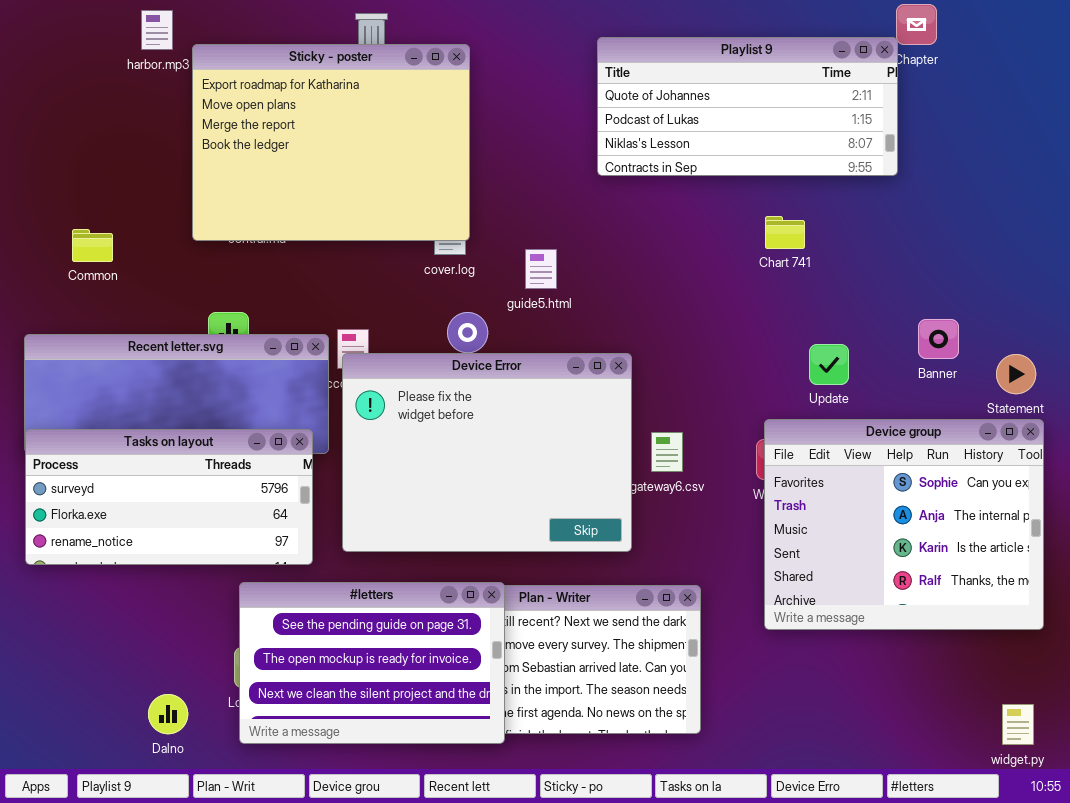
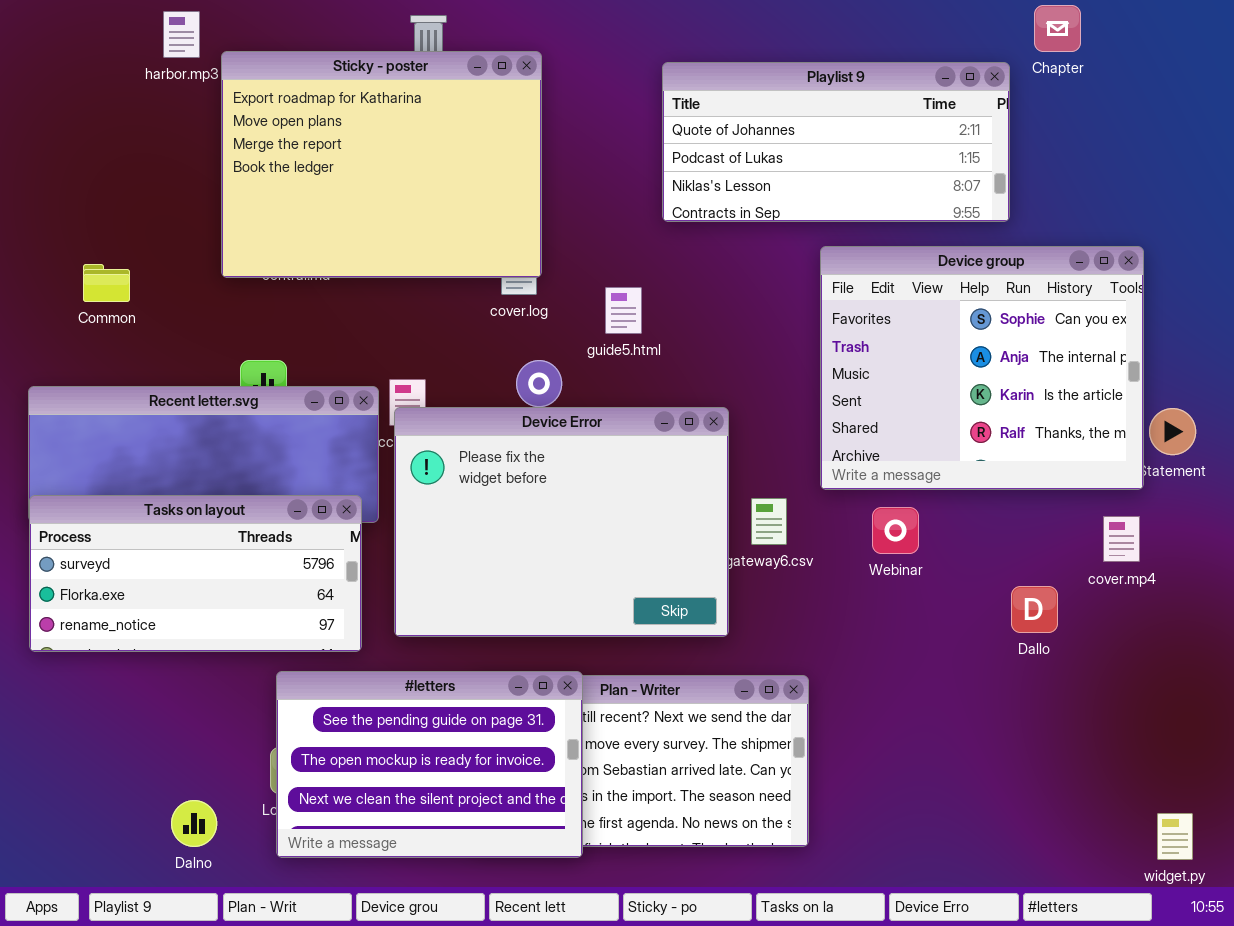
Playlist 9: [597,37,898,176] -> [662,62,1010,222], moved
Device group: [764,419,1044,630] -> [820,246,1144,490], moved

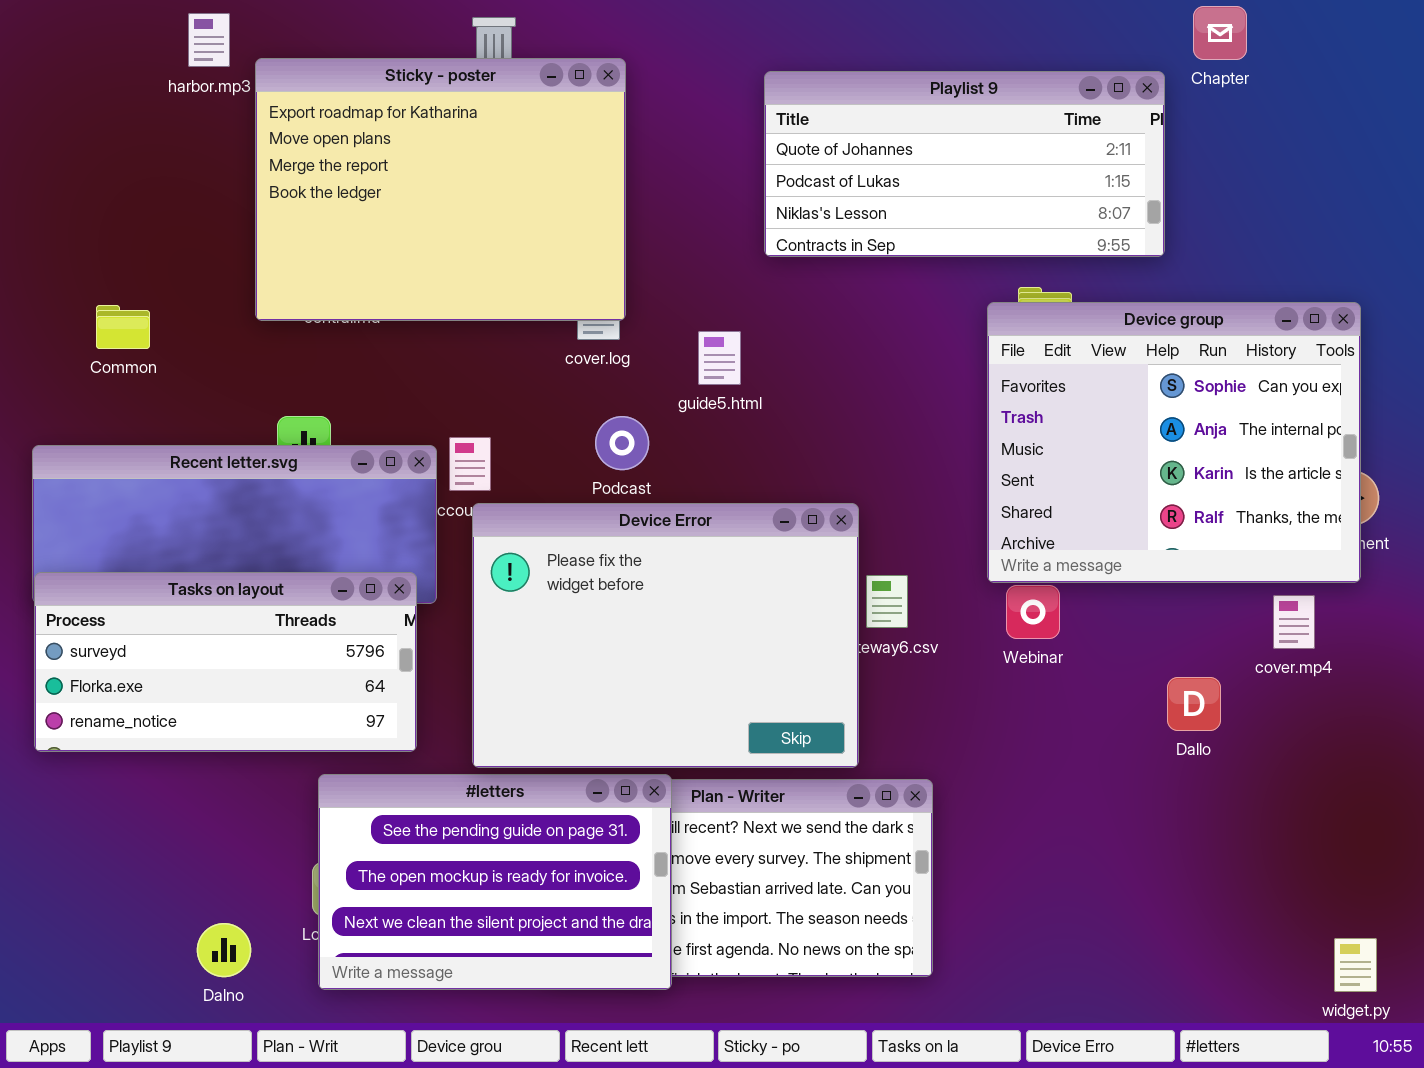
Device group: [820,246,1144,490] -> [987,302,1361,583], moved
Device Error: [394,407,729,637] -> [472,503,859,768], moved

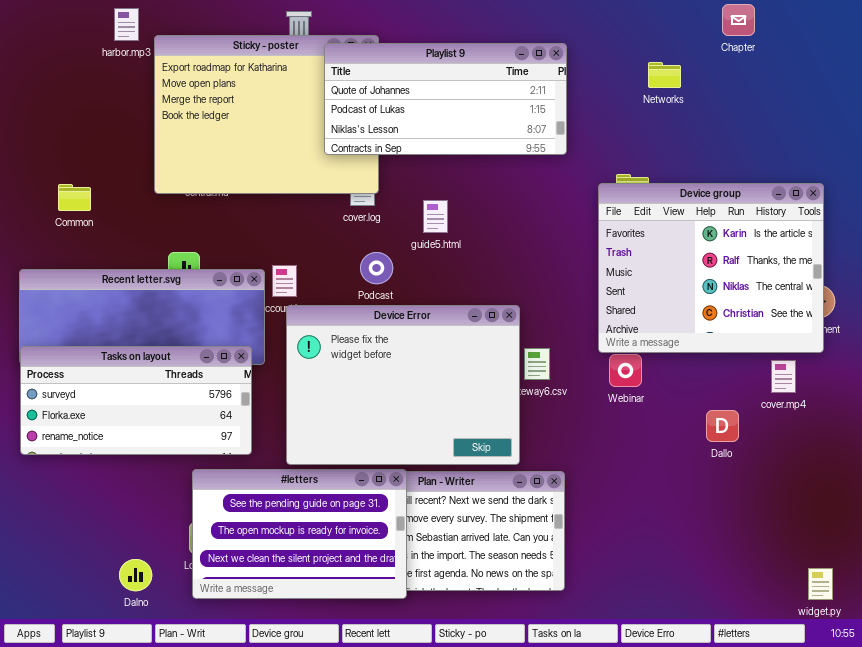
Playlist 9: [764,71,1165,257] -> [324,43,567,155], moved
Device group: [987,302,1361,583] -> [598,183,824,353], scrolled down 2 rows

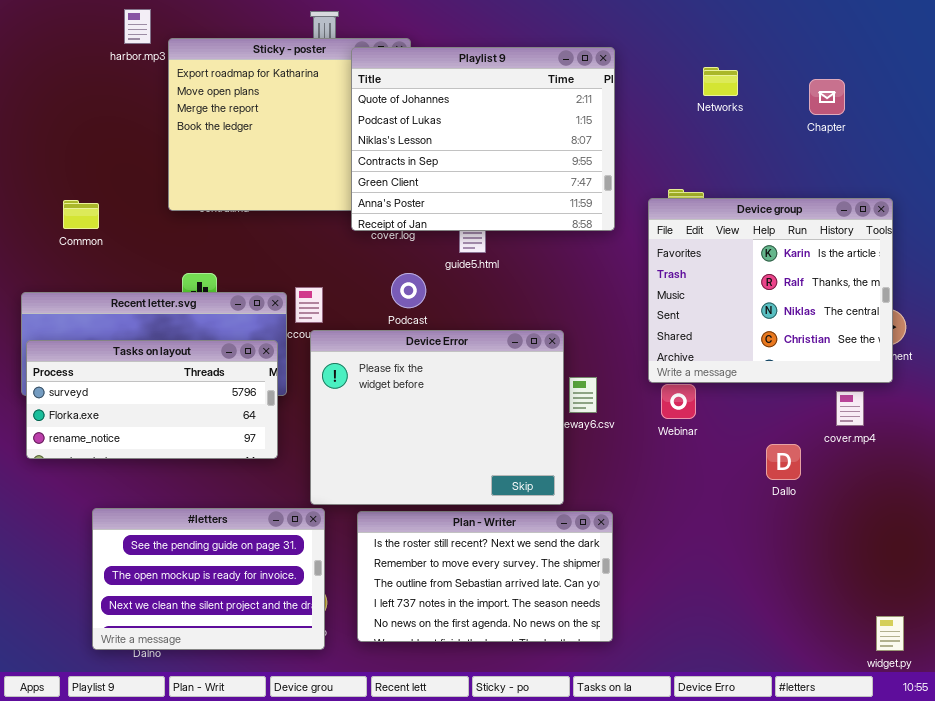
Chapter: [722,4,755,36] -> [809,79,845,115], moved
Playlist 9: [324,43,567,155] -> [351,47,615,231], resized
Tasks on layout: [20,346,252,455] -> [26,340,278,459], moved
#letters: [192,469,407,599] -> [92,508,325,650], moved

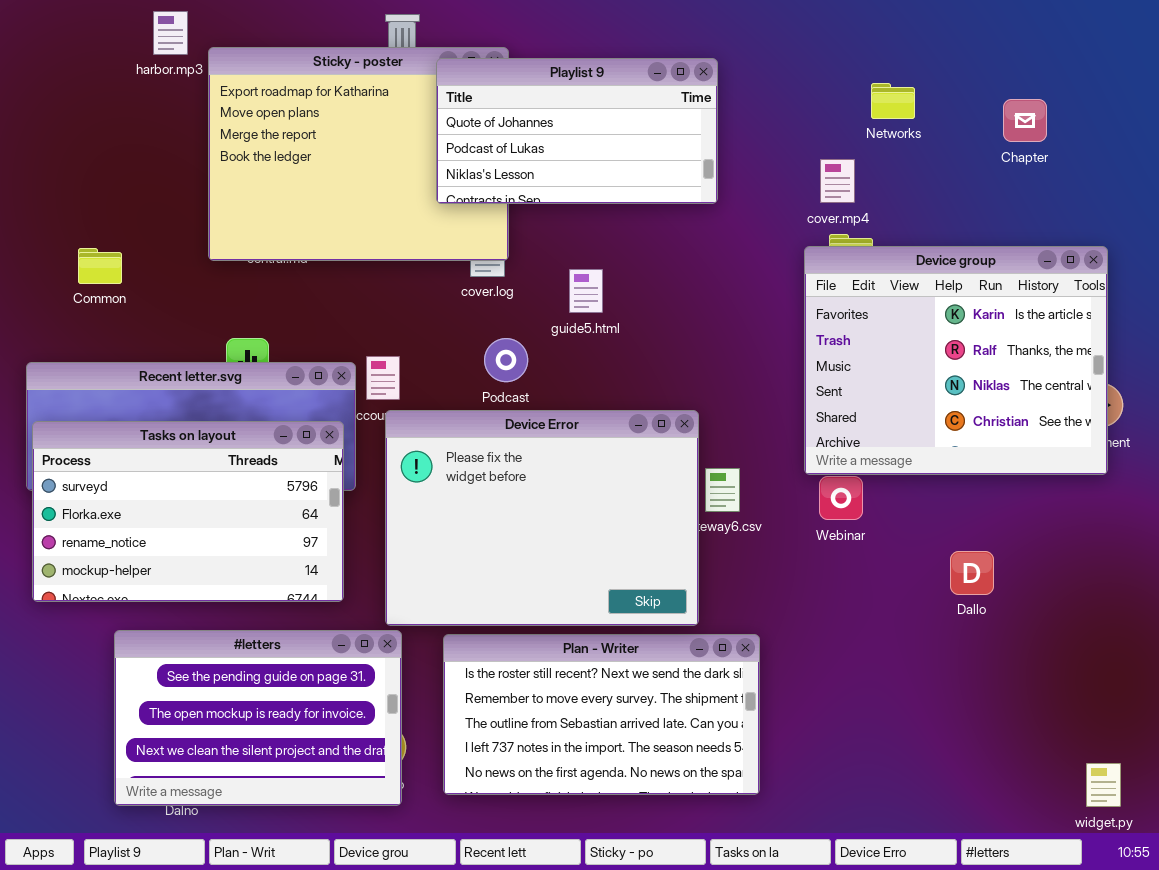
Playlist 9: [351,47,615,231] -> [436,58,718,204], resized
Tasks on layout: [26,340,278,459] -> [32,421,344,602], resized
cover.mp4: [836,391,864,426] -> [820,159,855,203], moved

